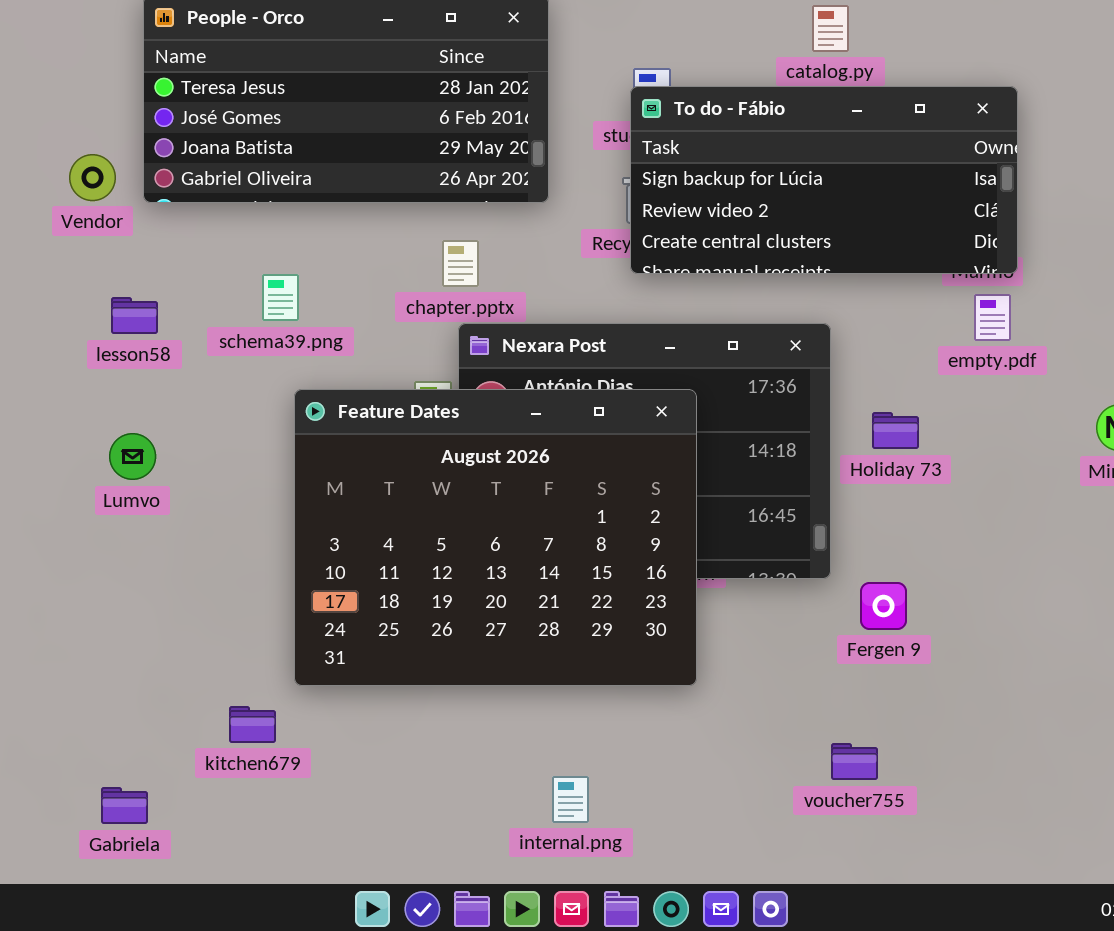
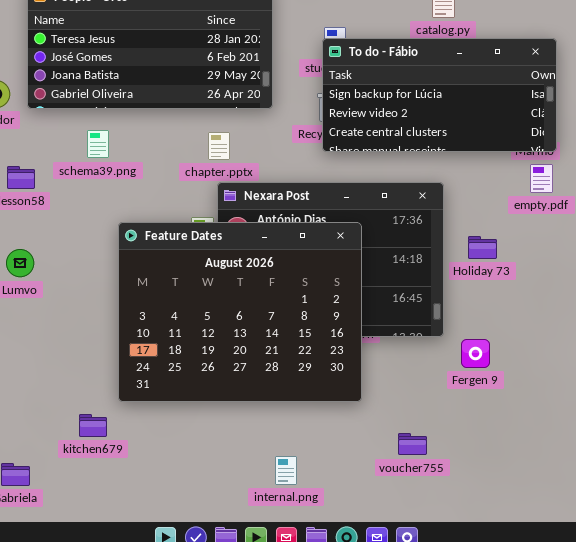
schema39.png: [262,274,299,321] -> [87,130,109,158], moved
voucher755: [831,743,878,780] -> [398,433,427,455], moved

